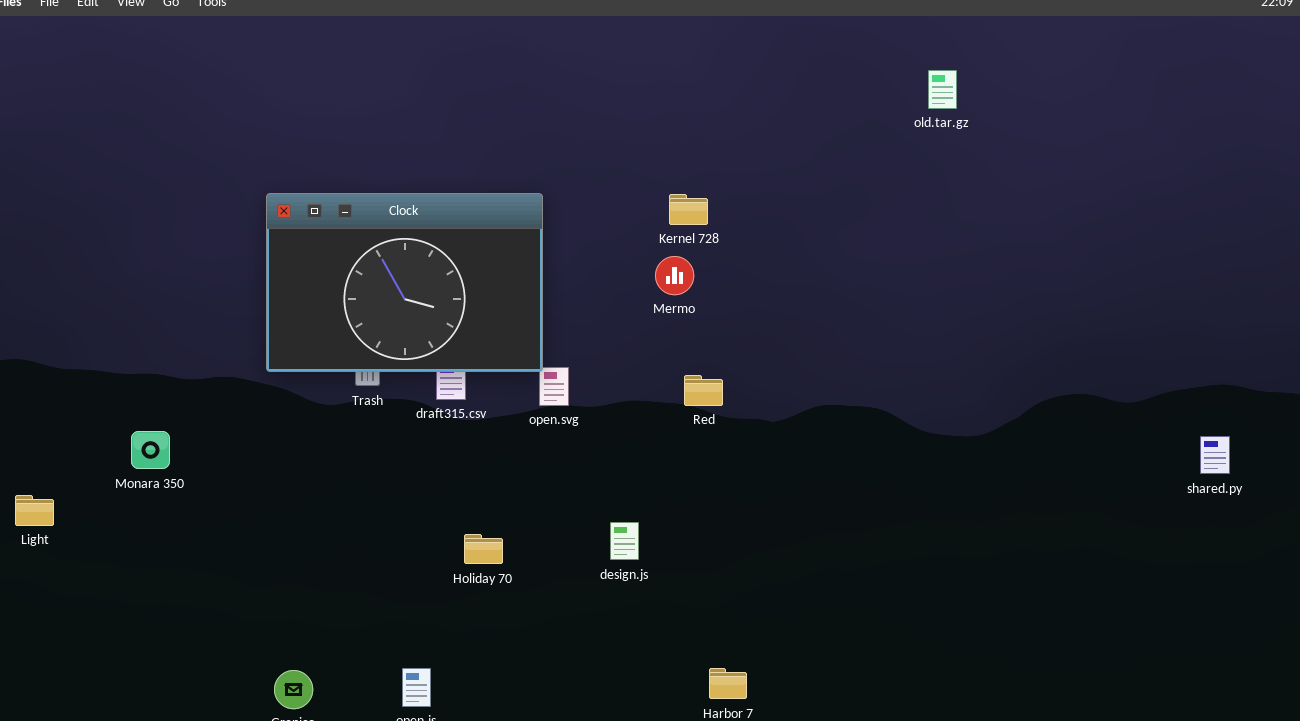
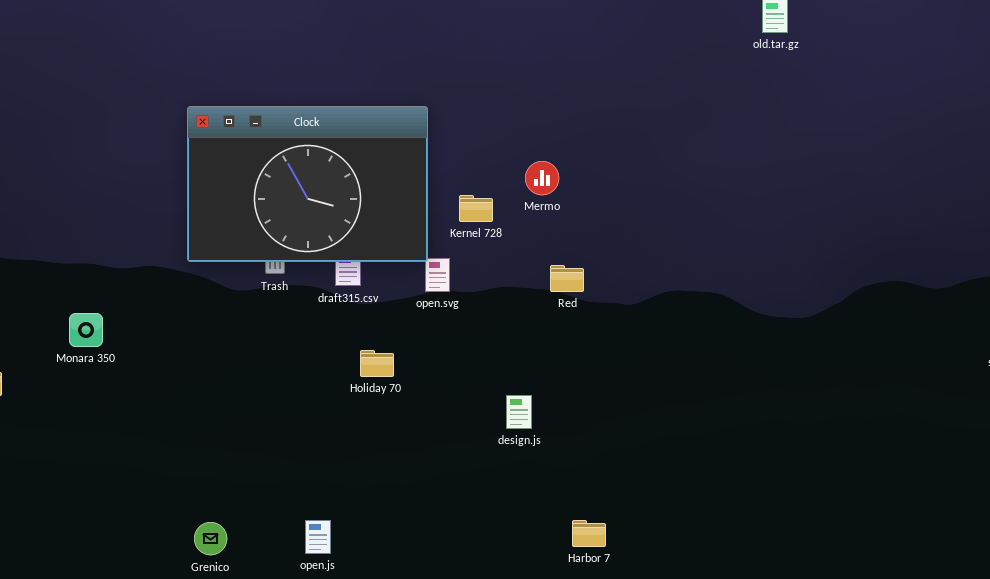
Kernel 728: [669,194,708,225] -> [459,195,493,222], moved
design.js: [610,522,639,560] -> [506,395,532,429], moved
Holiday 70: [464,534,503,564] -> [360,350,394,377], moved

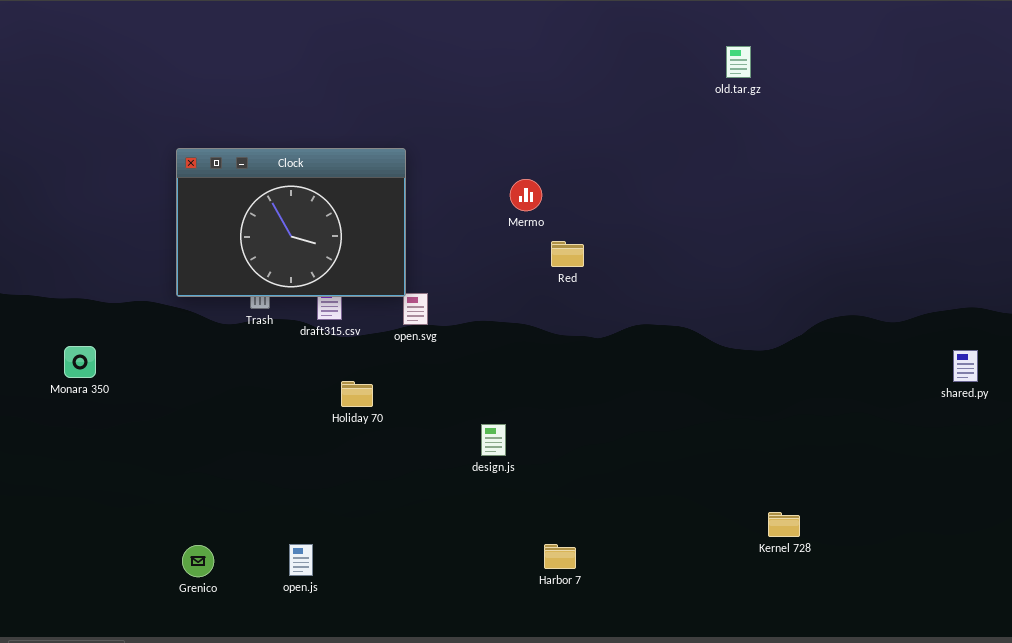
Mermo: [525,161,559,195] -> [510,179,542,211], moved
Kernel 728: [459,195,493,222] -> [768,512,800,537], moved
Red: [550,265,584,292] -> [551,241,584,267], moved

